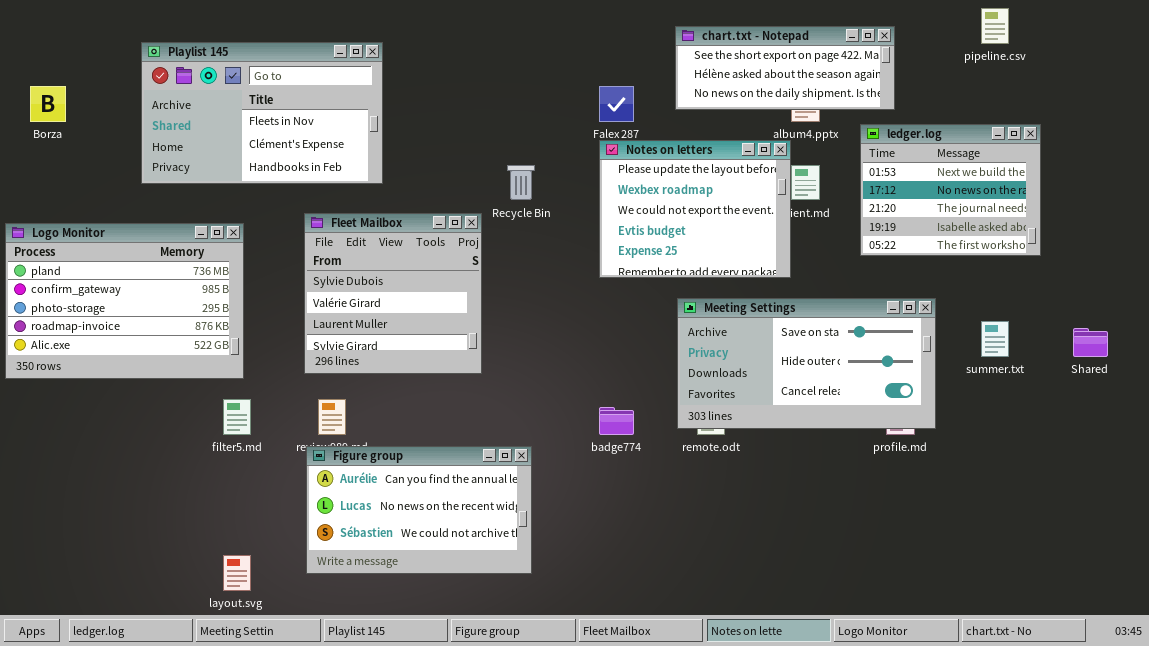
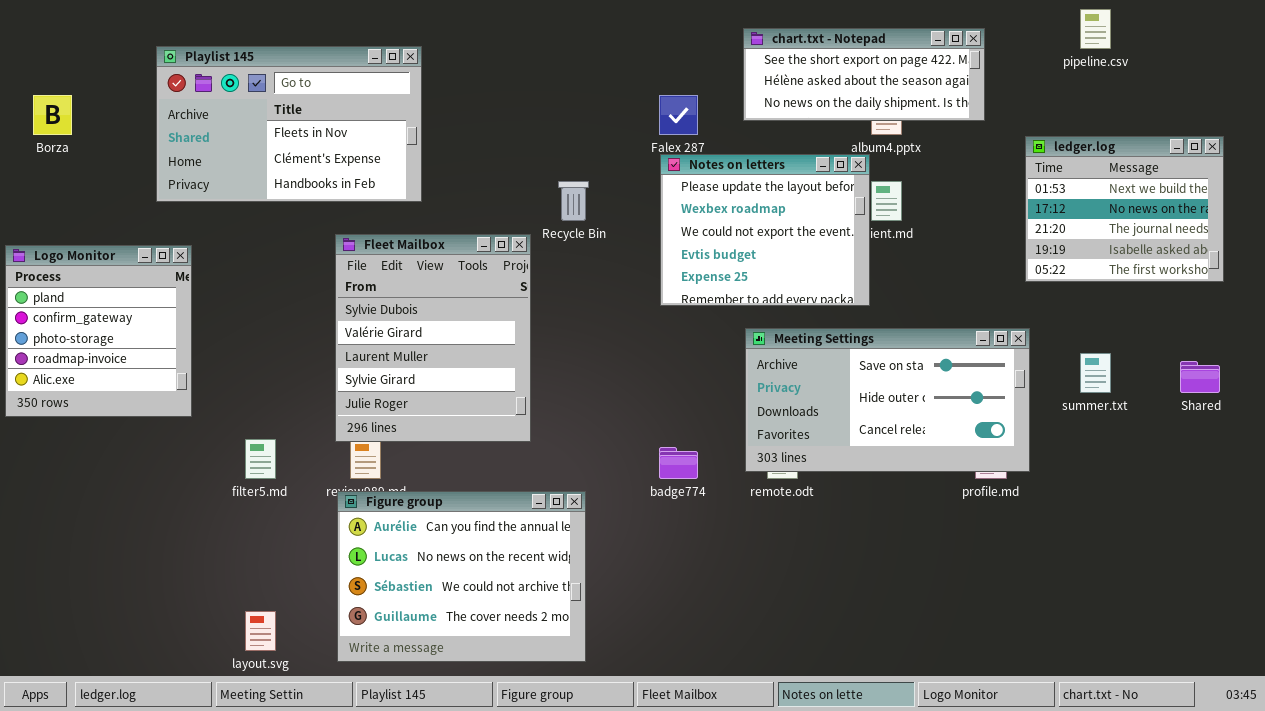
ledger.log: [860,124,1041,256] -> [1025,136,1224,282], moved
Fleet Mailbox: [304,213,482,374] -> [335,234,531,442], resized
Logo Monitor: [5,223,244,379] -> [5,245,192,417], resized
Figure group: [306,446,532,574] -> [337,491,586,662], resized

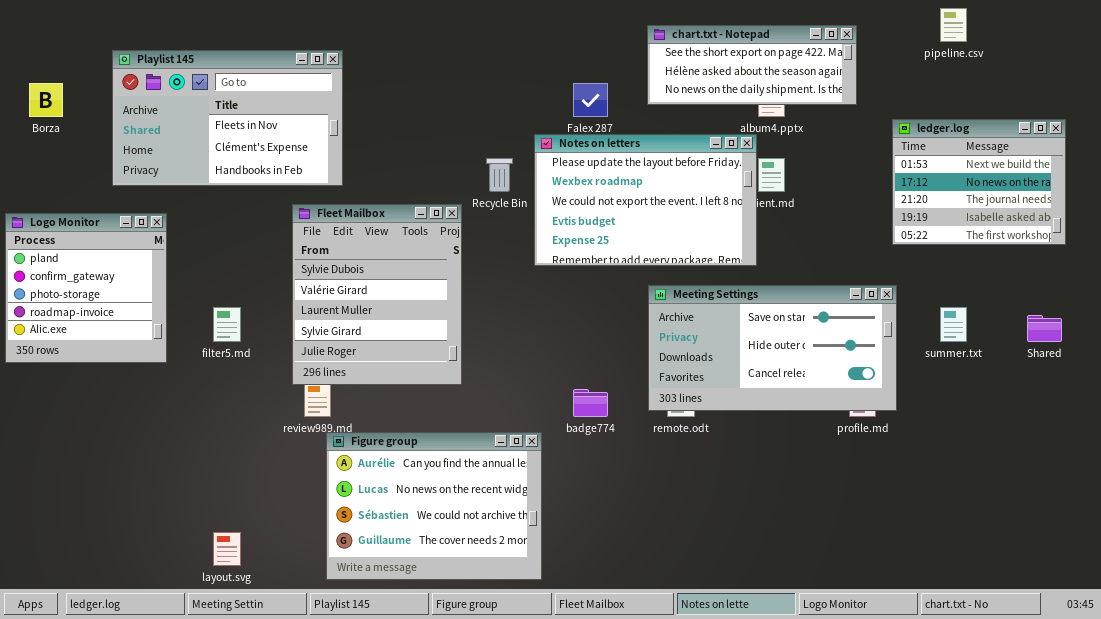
Playlist 145: [156,46,422,202] -> [112,50,343,186], moved
Notes on letters: [660,154,870,306] -> [534,134,757,266], resized
filter5.md: [245,439,276,479] -> [213,307,241,342], moved
Figure group: [337,491,586,662] -> [326,432,542,580], moved

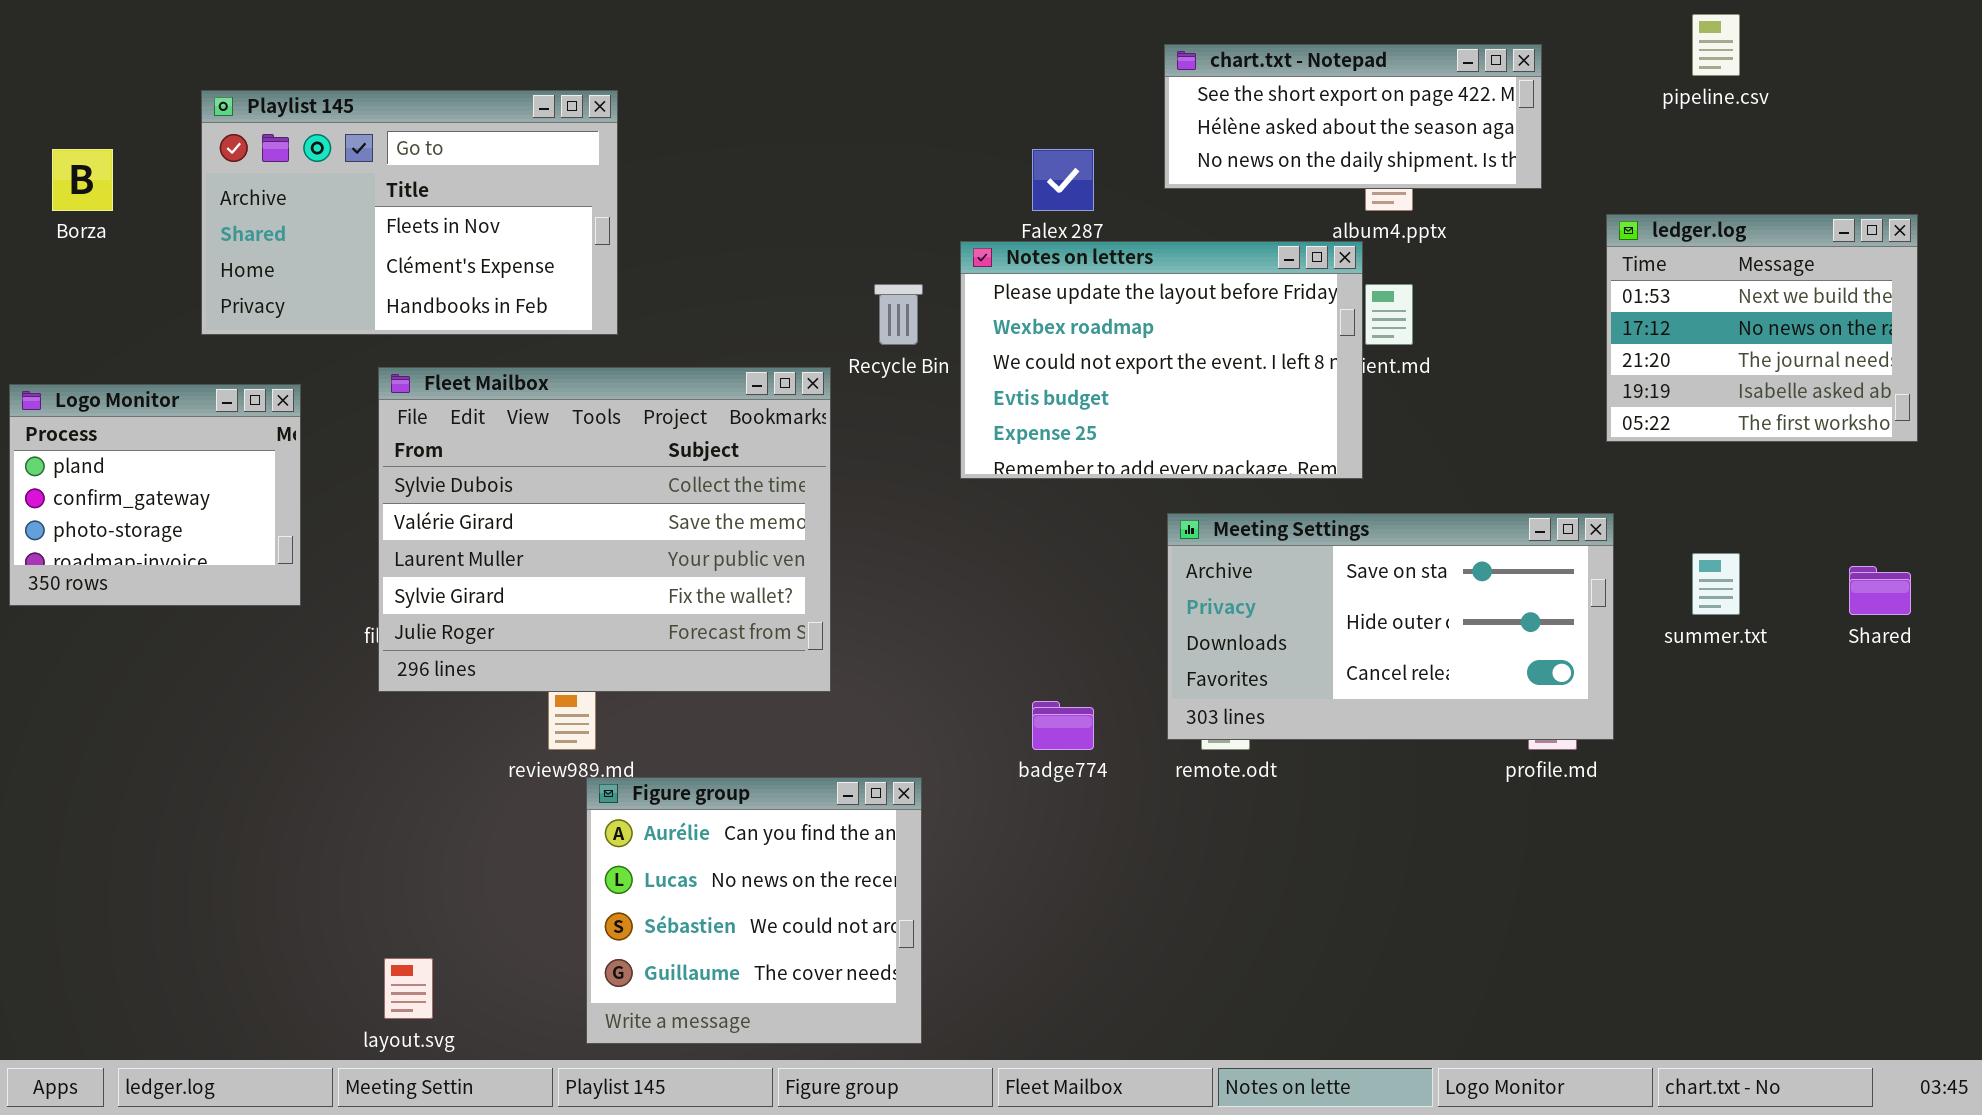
Fleet Mailbox: [292,204,462,385] -> [378,367,831,692], resized
Logo Monitor: [5,213,167,363] -> [9,384,301,606], resized
Figure group: [326,432,542,580] -> [586,777,922,1044], resized

